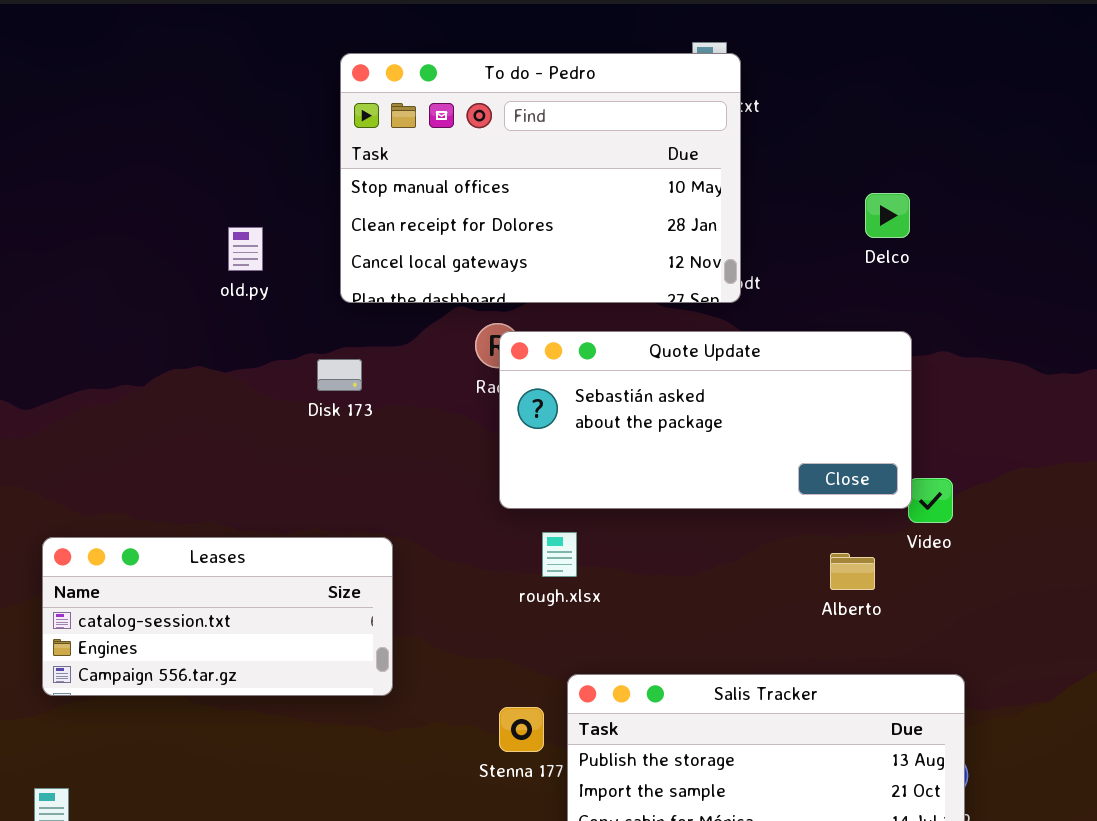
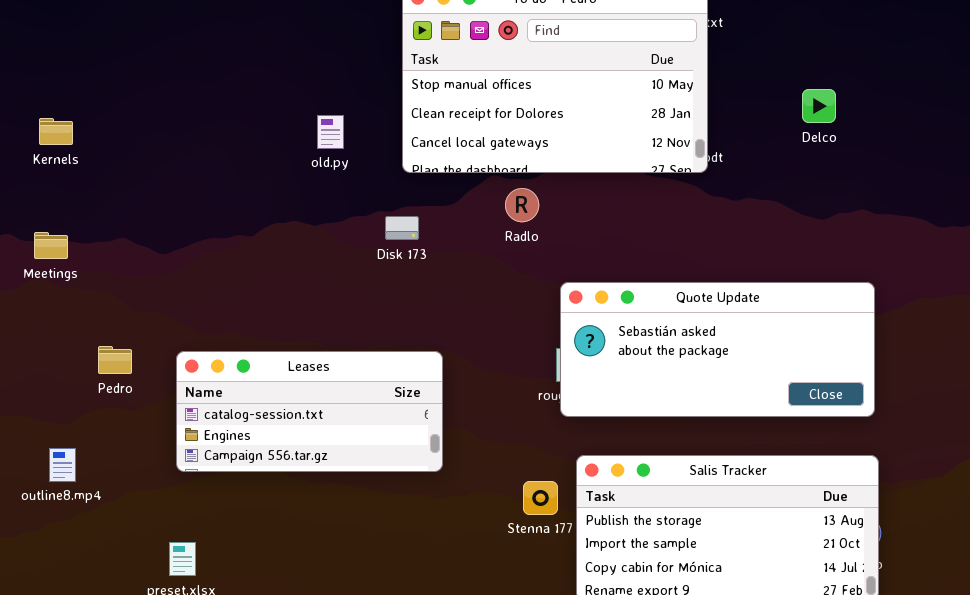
Quote Update: [499,331,912,509] -> [560,282,875,417], moved

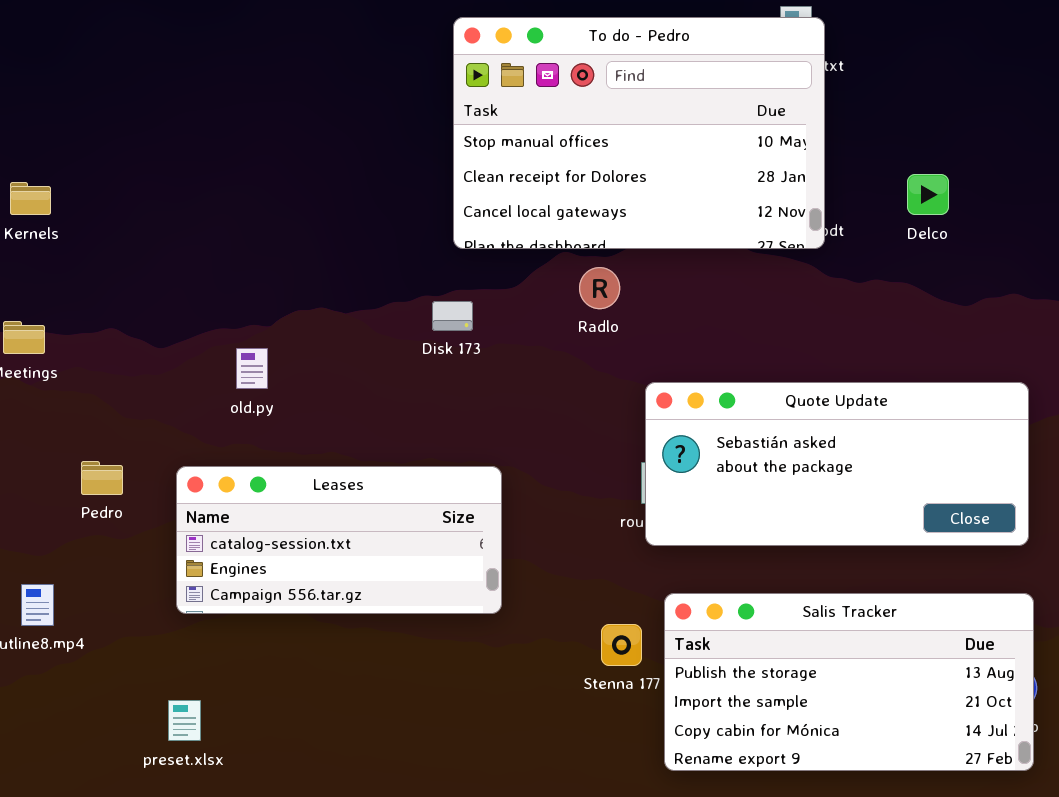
Delco: [802,89,836,123] -> [907,174,949,215], moved
old.py: [317,115,344,149] -> [236,348,268,389], moved

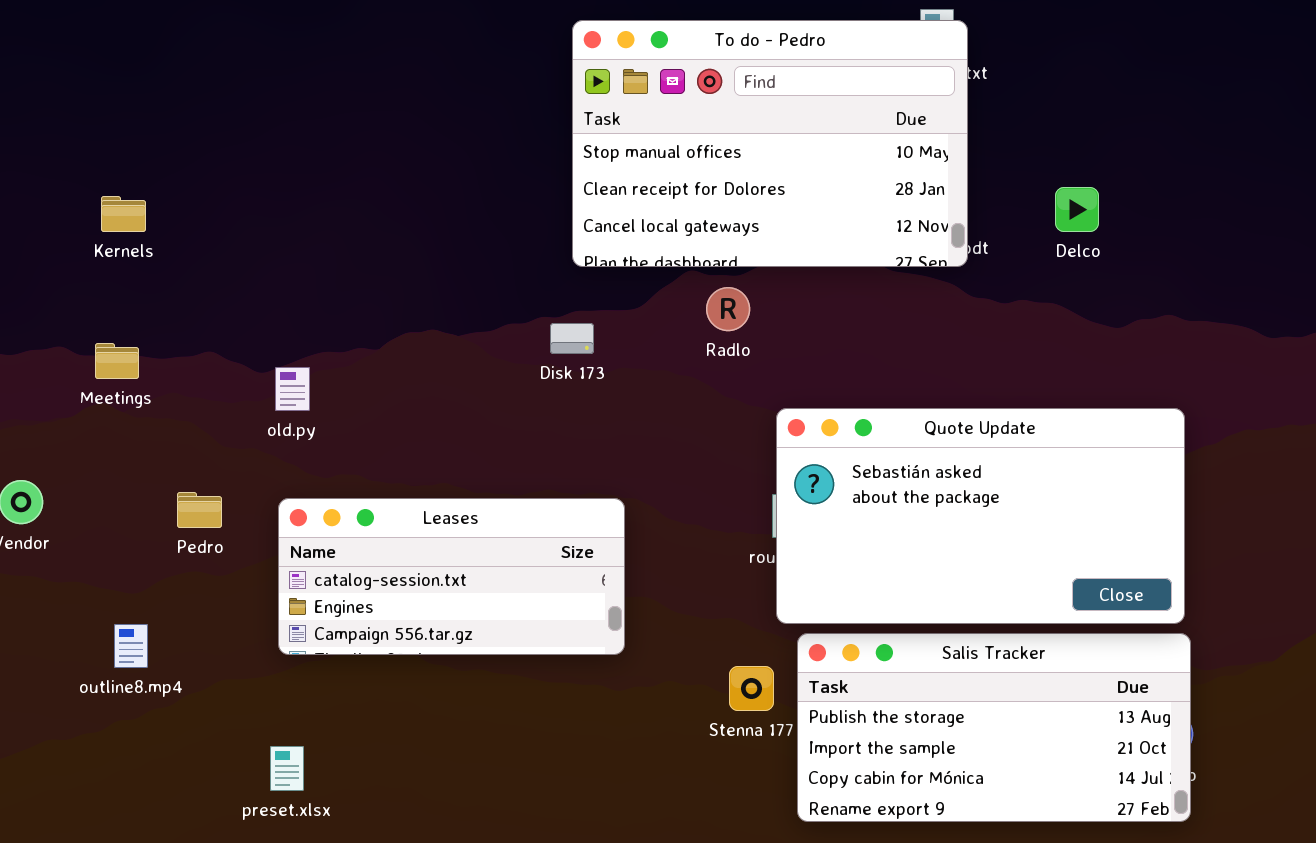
old.py: [236,348,268,389] -> [275,367,310,411], moved
Quote Update: [645,382,1029,546] -> [776,408,1185,624], resized

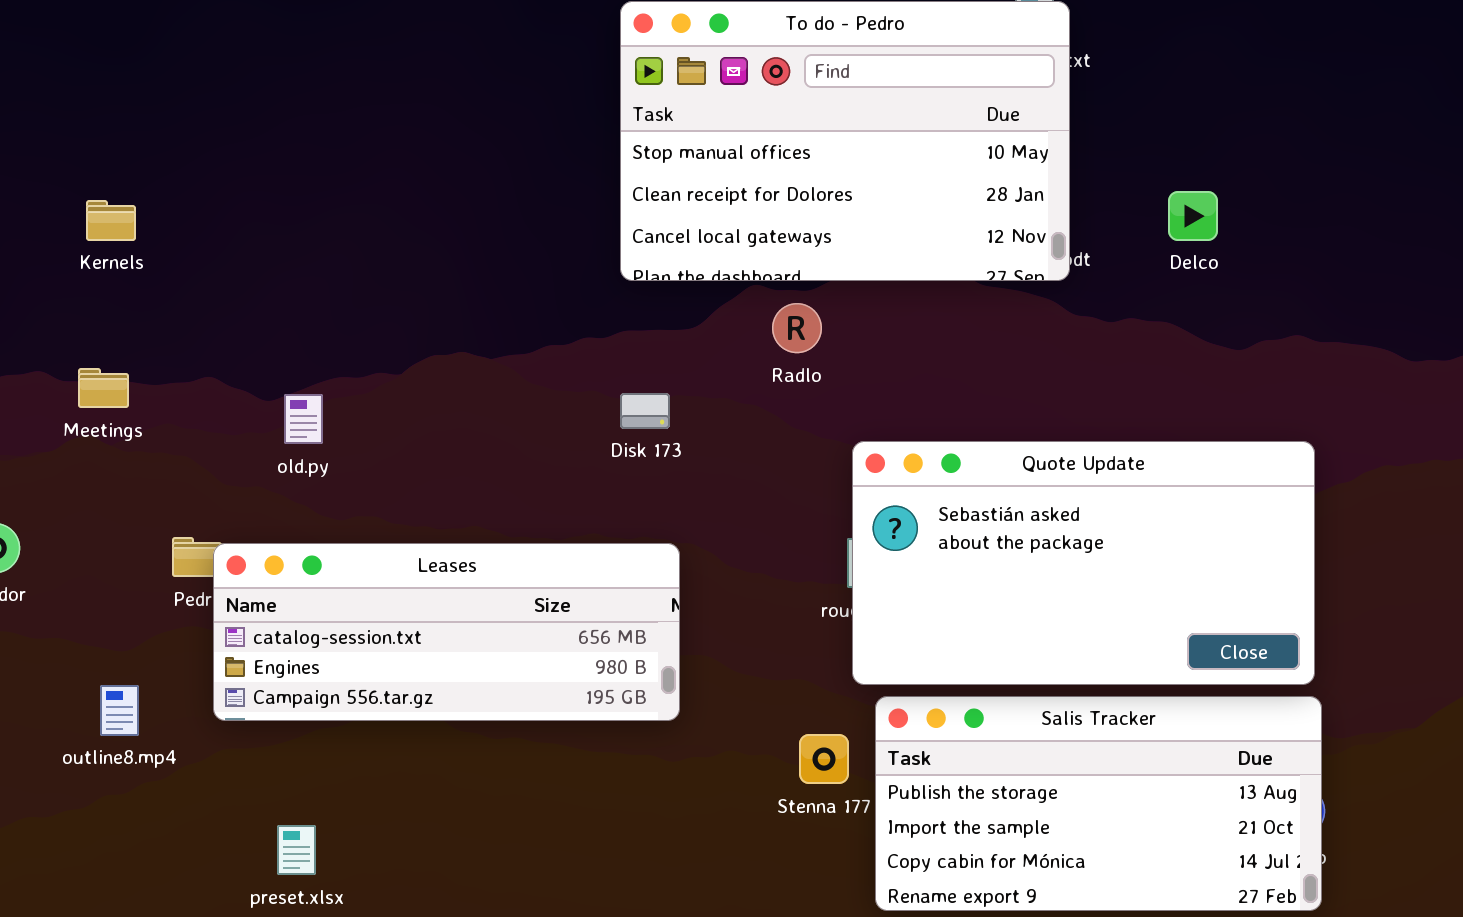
Disk 173: [550,323,594,354] -> [620,393,670,429], moved
Leases: [278,498,625,655] -> [213,543,680,721], resized

